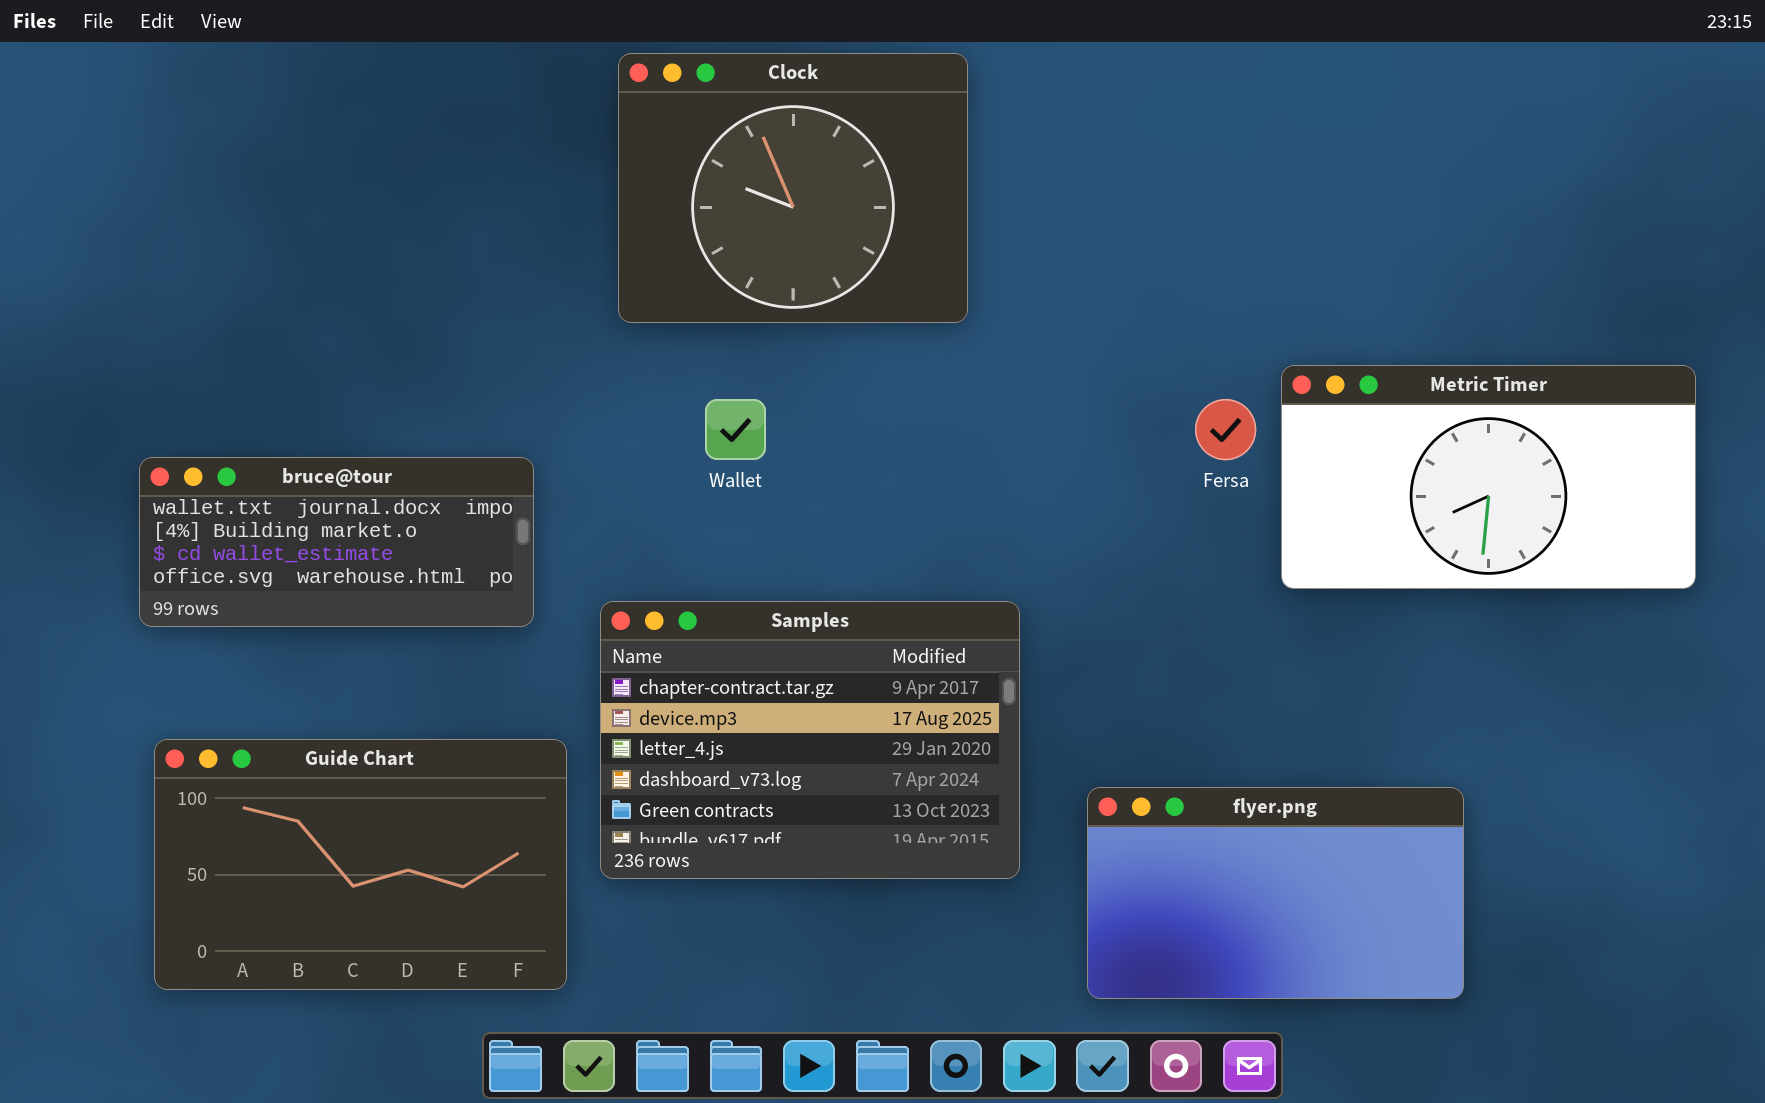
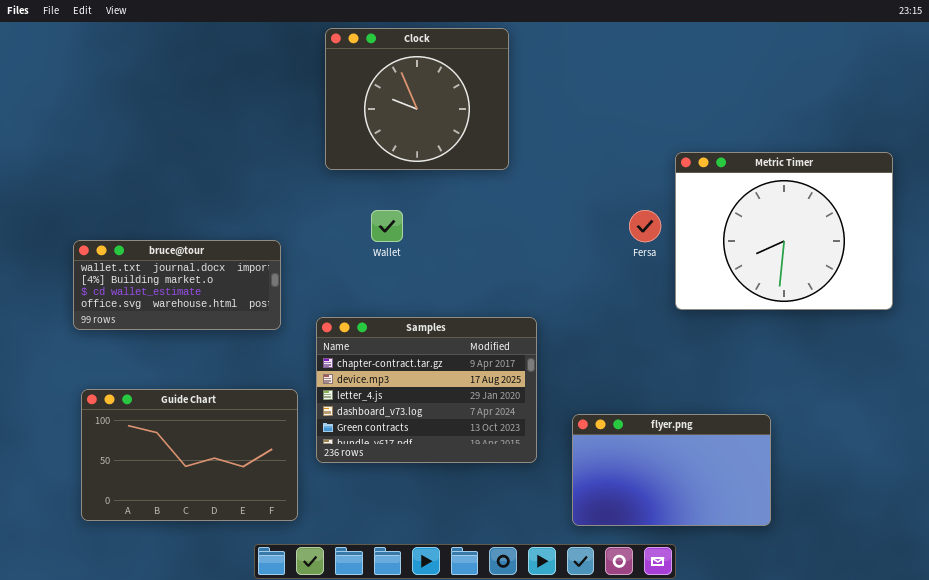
Metric Timer: [1281,365,1696,589] -> [675,152,893,310], resized

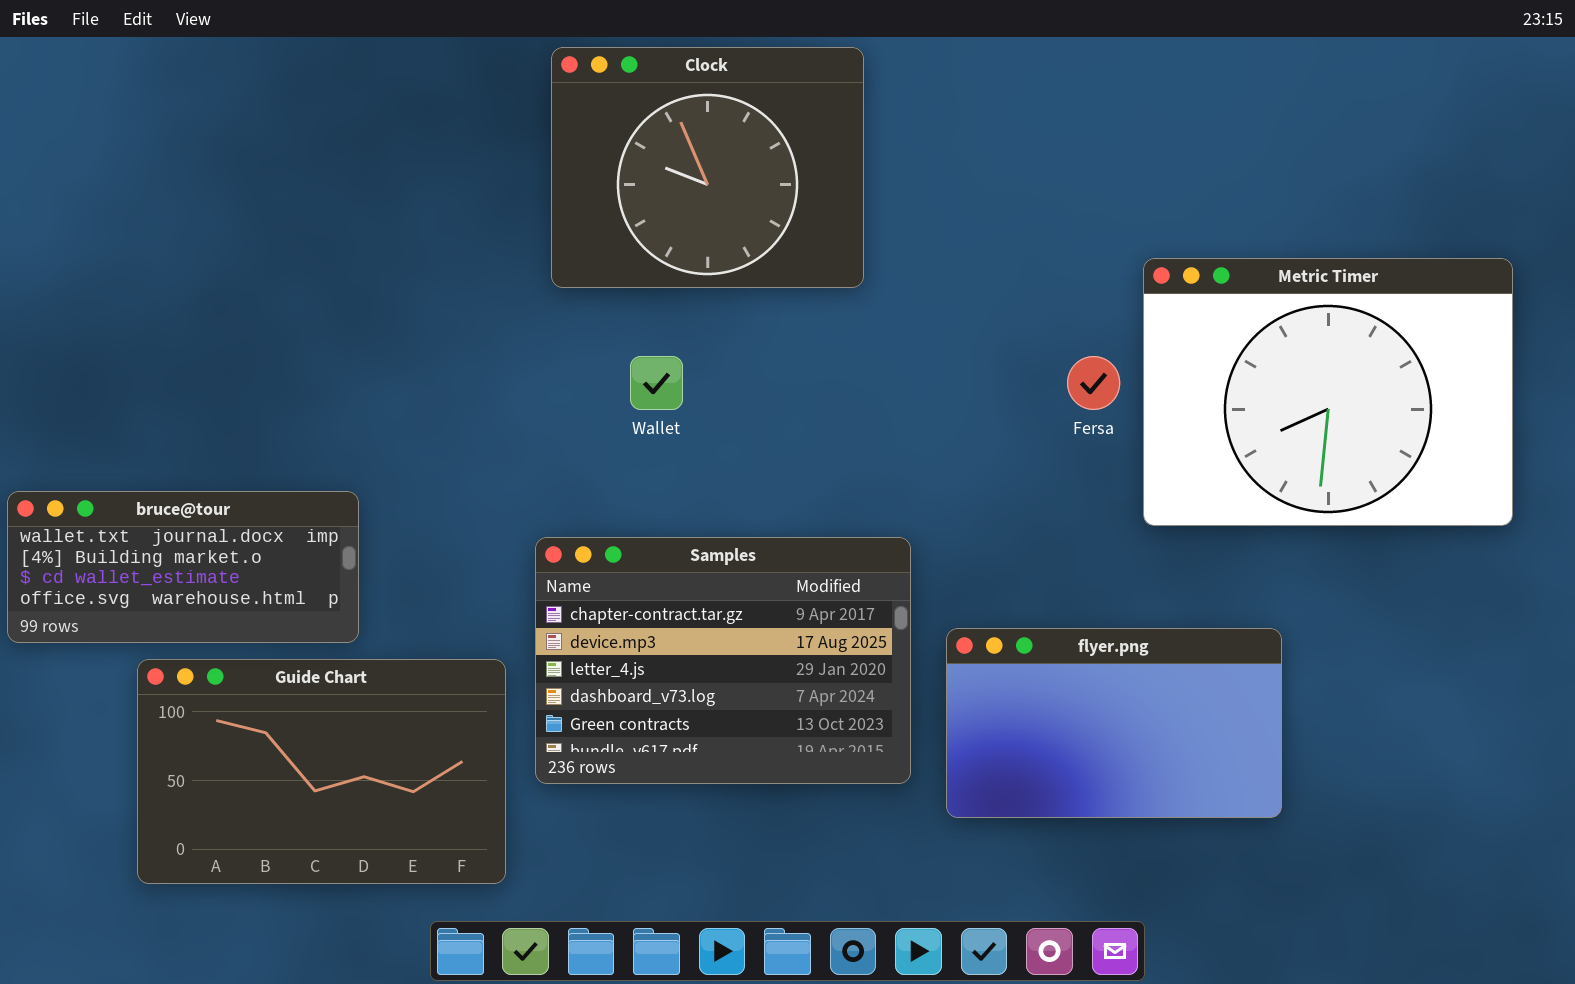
bruce@tour: [73,240,281,330] -> [7,491,359,643], moved
flyer.png: [572,414,771,526] -> [946,628,1282,818], moved

